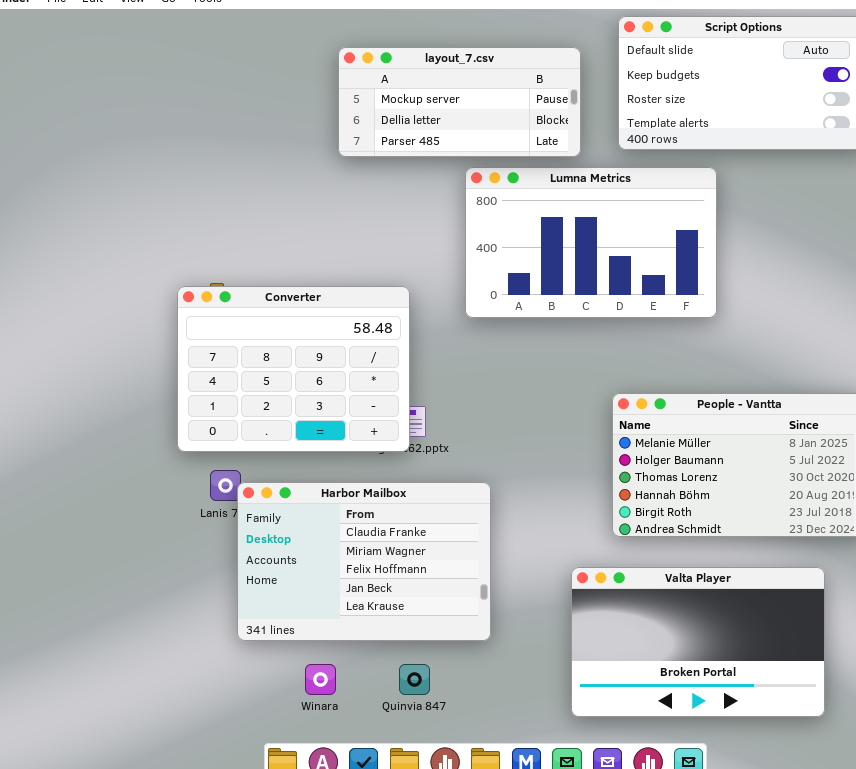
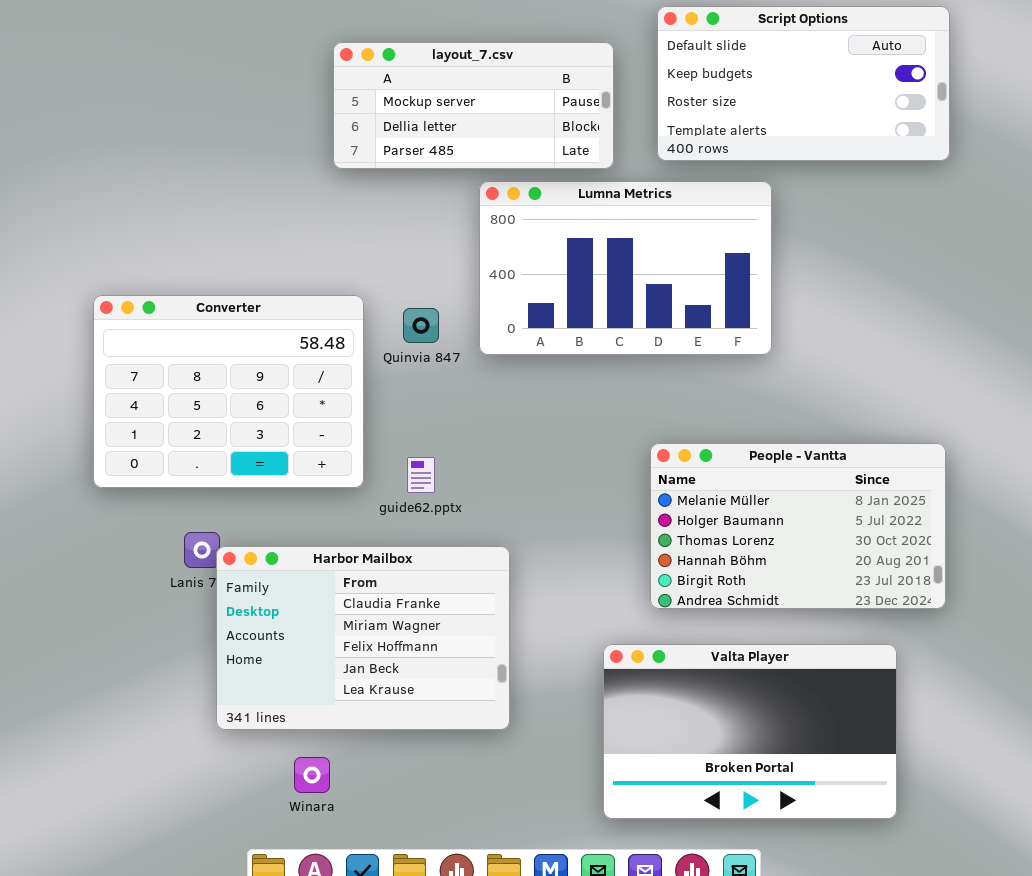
Converter: [177,286,410,452] -> [93,295,364,488], moved
Quinvia 847: [399,664,430,695] -> [403,308,439,343], moved

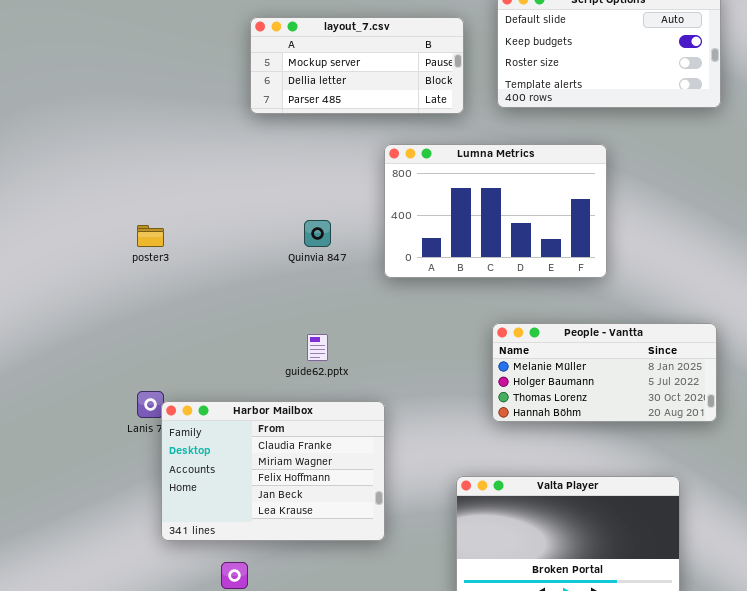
Lumna Metrics: [479,181,772,355] -> [384,144,607,278], moved
Converter: [93,295,364,488] -> none, closed
People - Vantta: [650,443,946,609] -> [492,323,717,422], resized

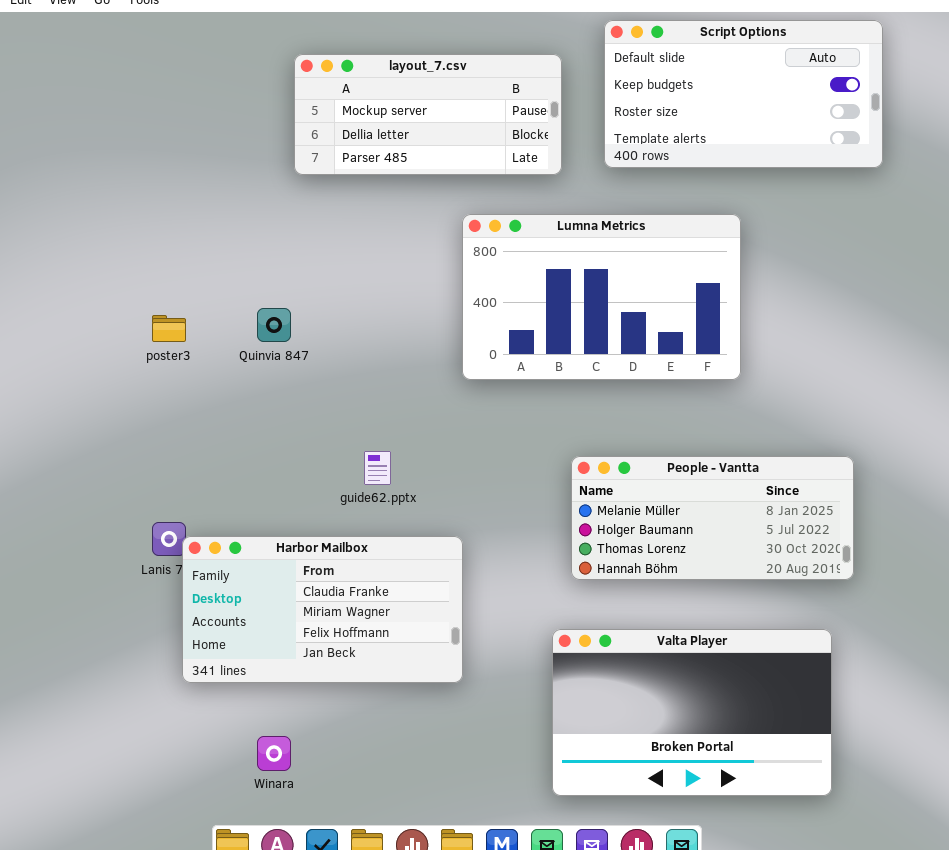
Quinvia 847: [304,220,331,247] -> [257,308,291,342], moved
People - Vantta: [492,323,717,422] -> [571,456,854,580], moved
Harbor Mailbox: [161,401,385,541] -> [182,536,463,683], resized

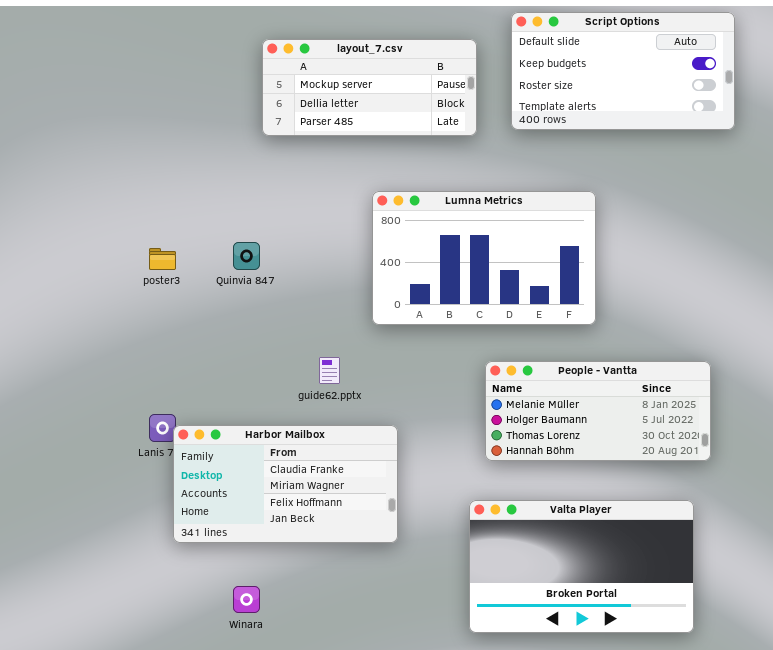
Lumna Metrics: [462,214,741,380] -> [372,191,596,325], moved

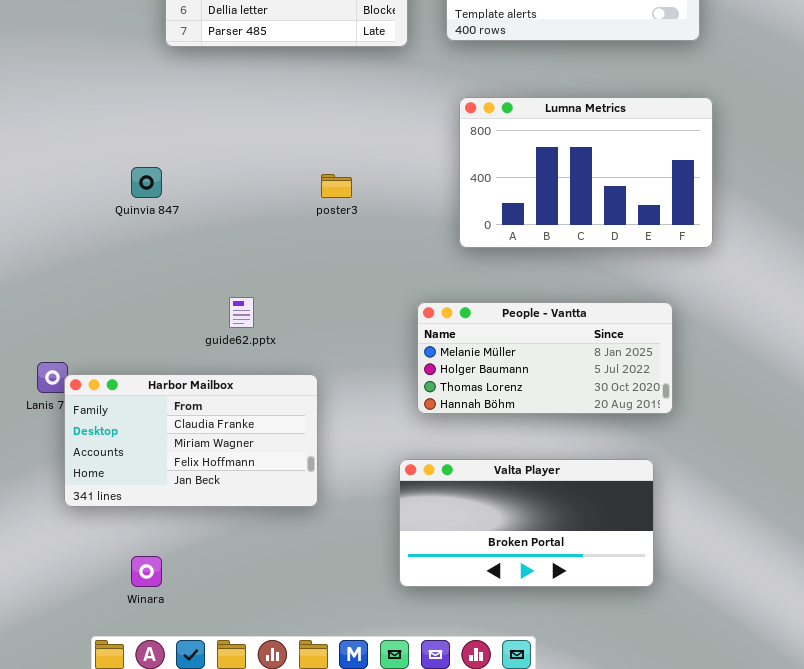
Lumna Metrics: [372,191,596,325] -> [459,97,713,248], moved
poster3: [149,248,176,270] -> [321,174,352,198], moved
Valta Player: [469,500,694,633] -> [399,459,654,587], resized

